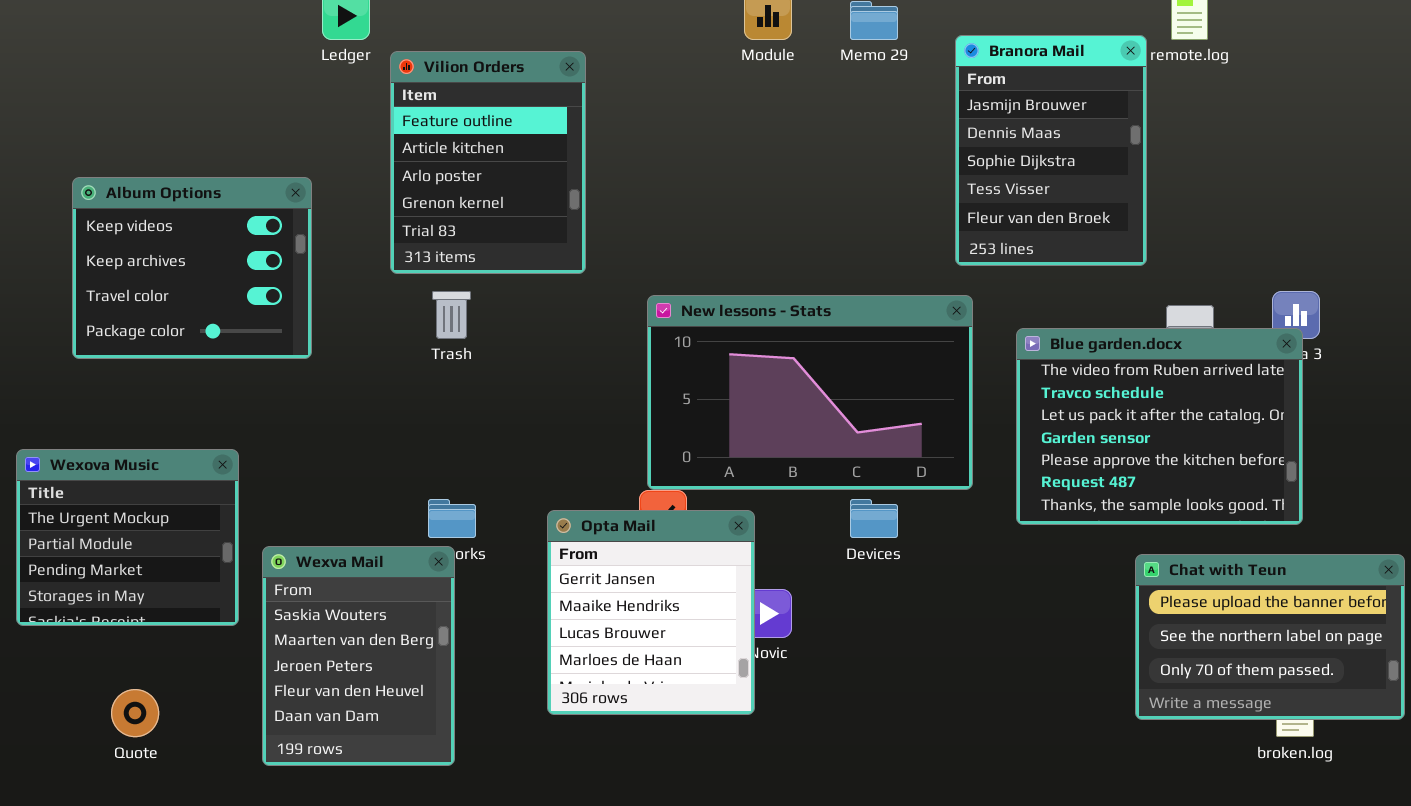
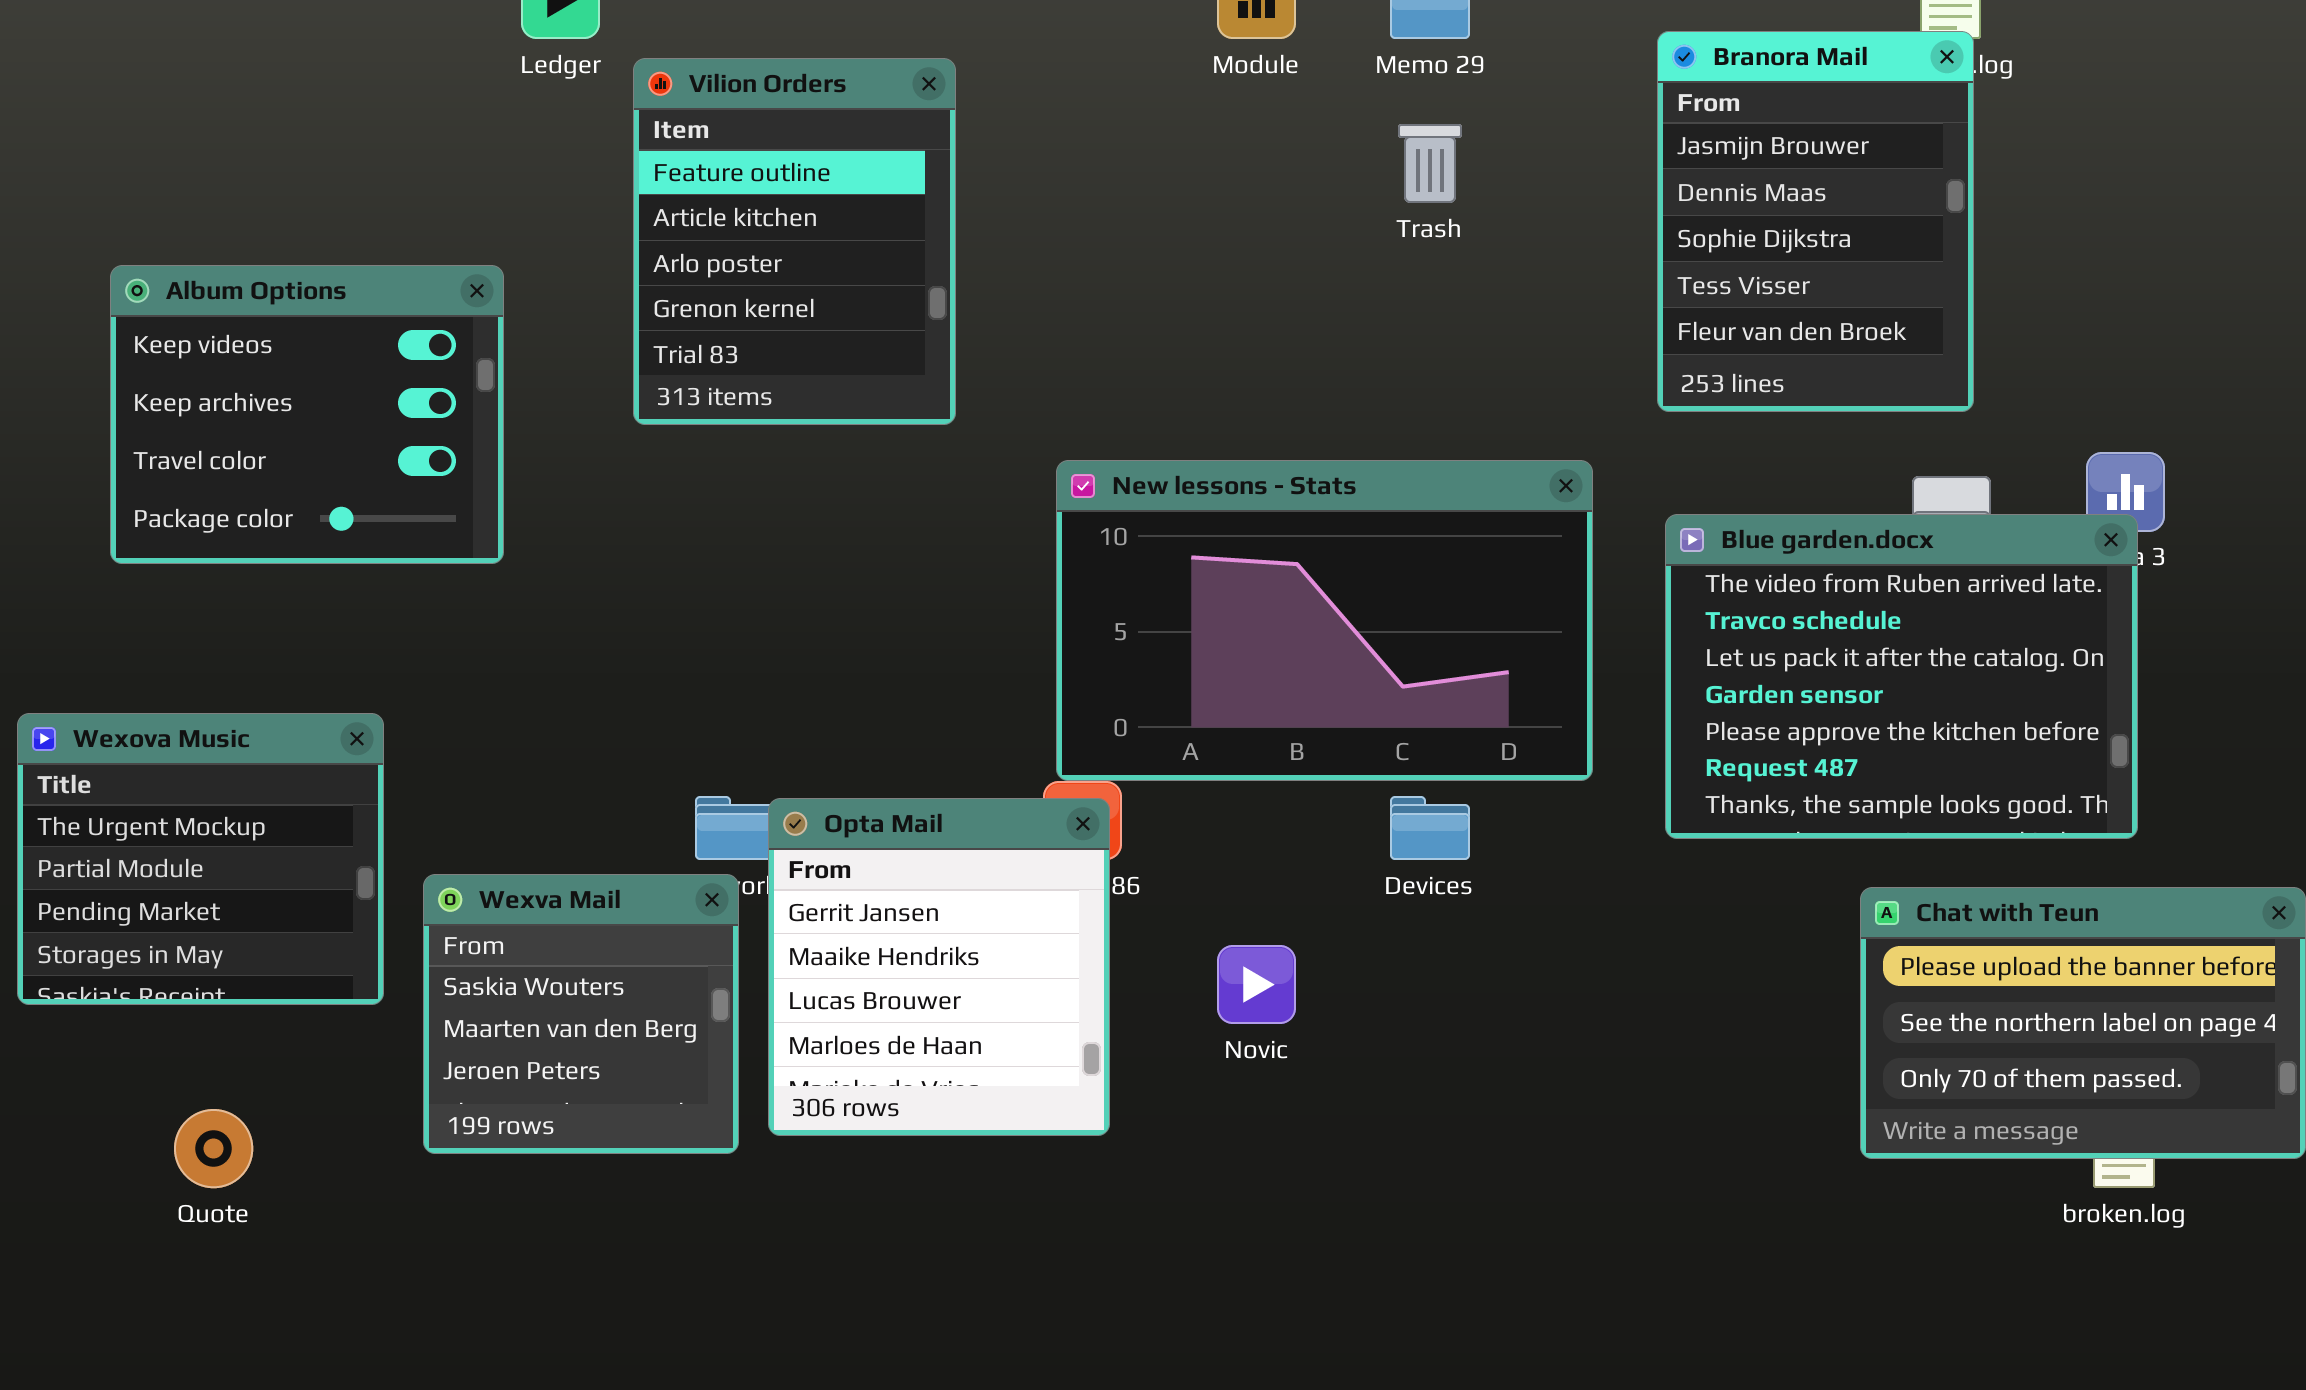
Branora Mail: [955,35,1147,266] -> [1657,31,1974,412], moved
Trash: [432,291,471,339] -> [1398,124,1462,203], moved
Opta Mail: [547,510,755,715] -> [768,798,1110,1136], moved
Wexva Mail: [262,546,455,766] -> [423,874,739,1154], resized

